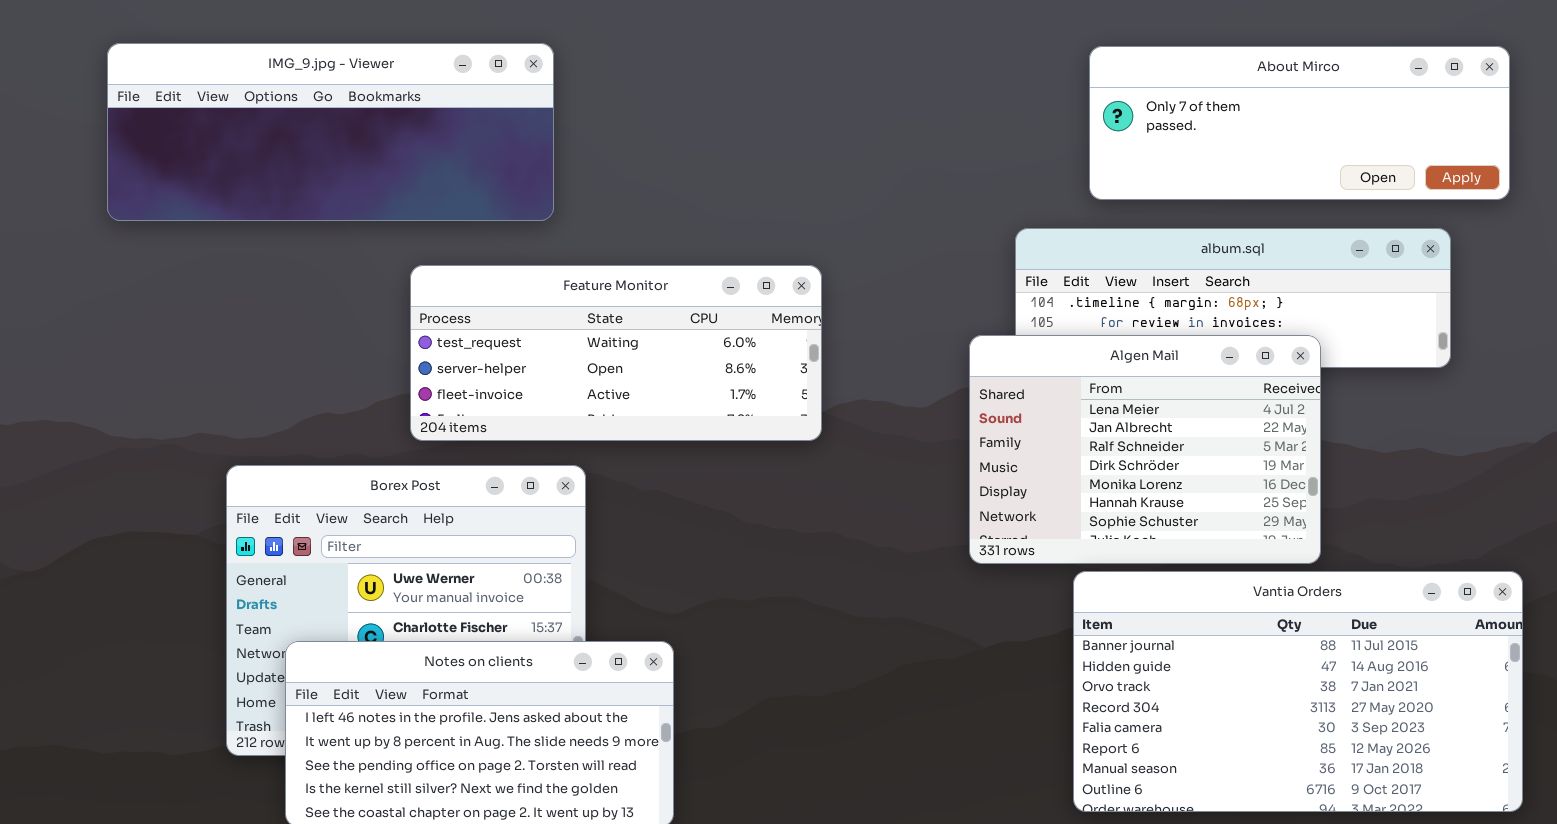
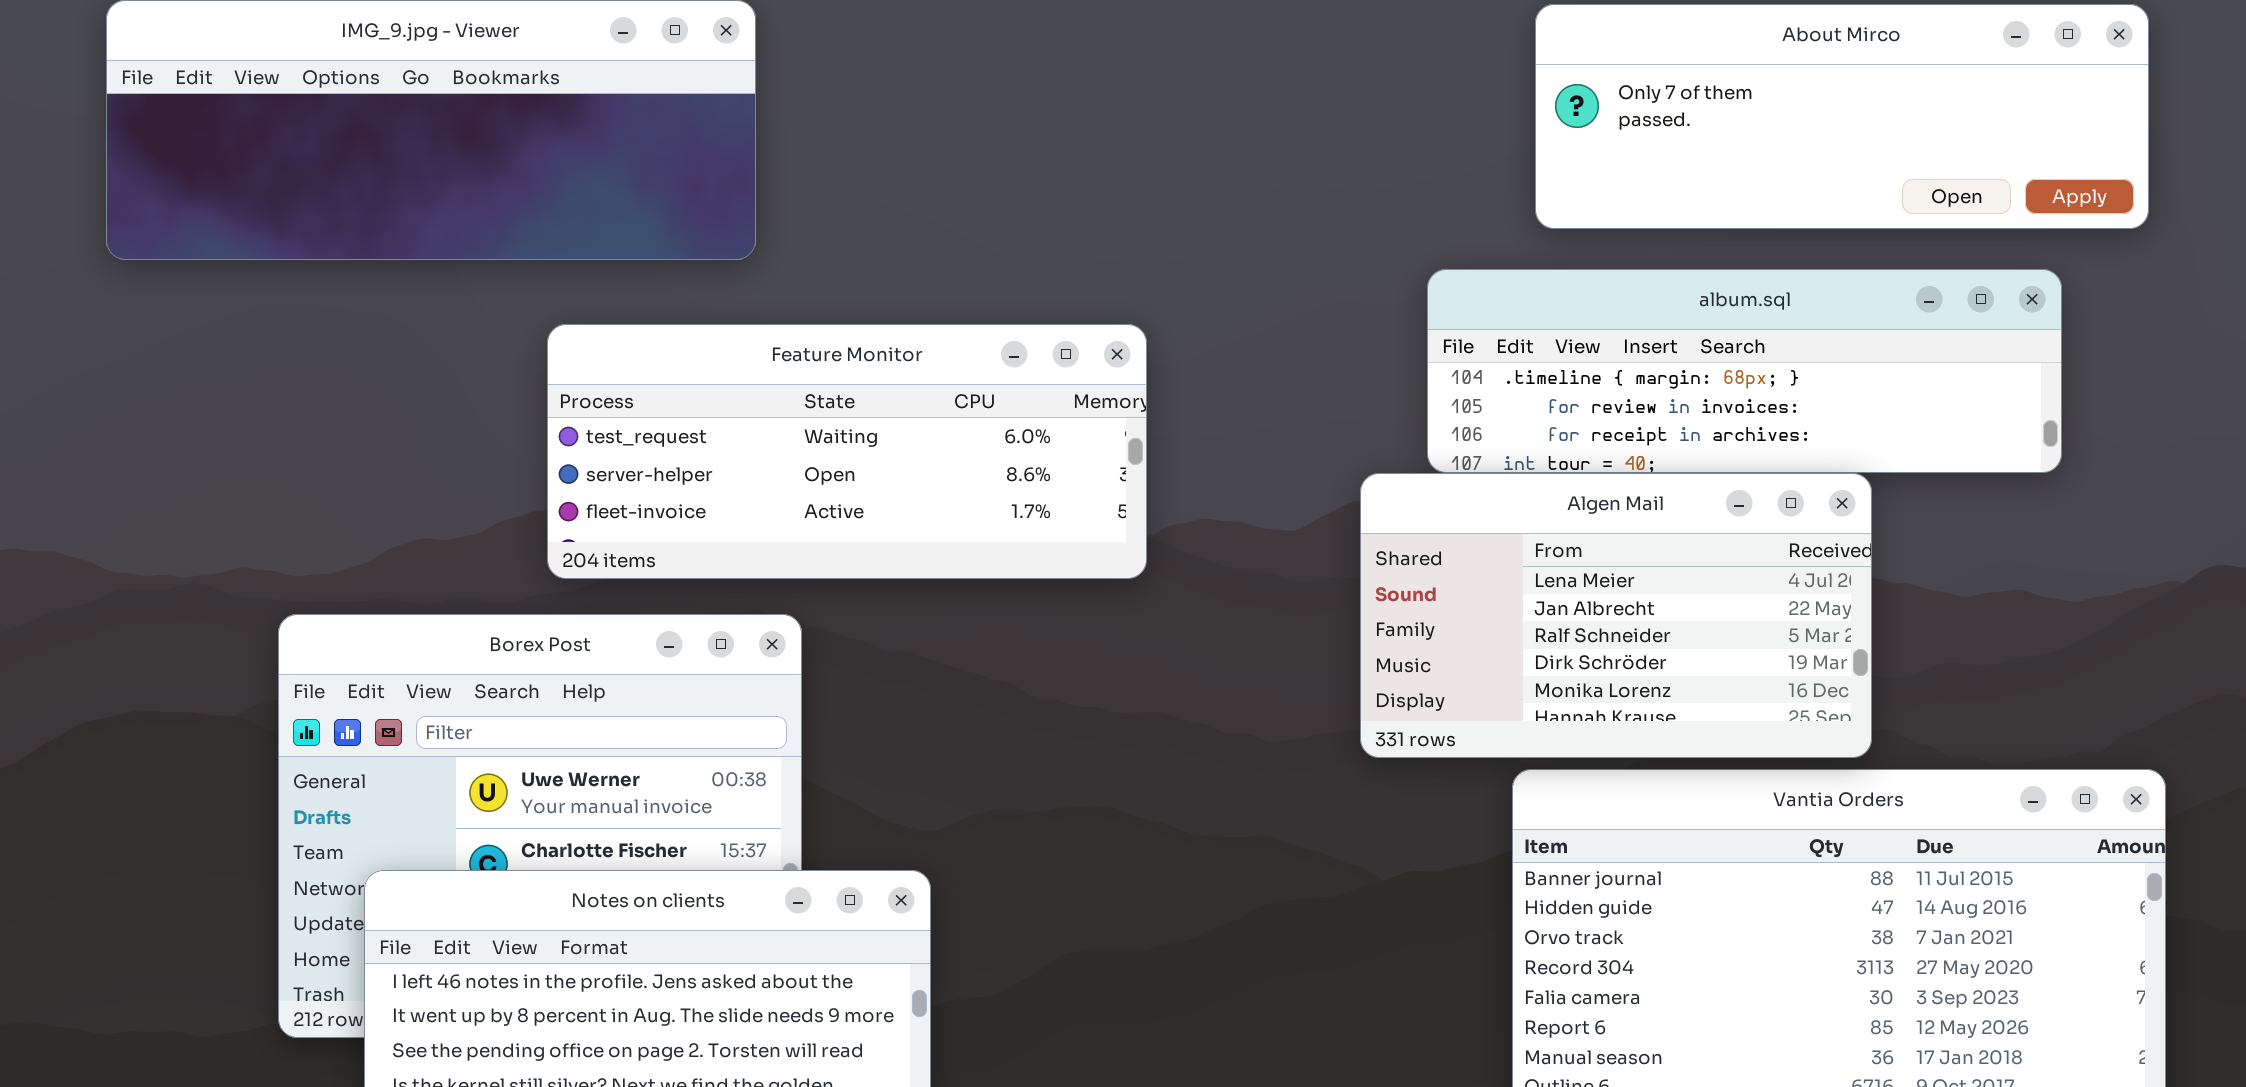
Algen Mail: [969,335,1321,564] -> [1360,473,1872,758], resized

